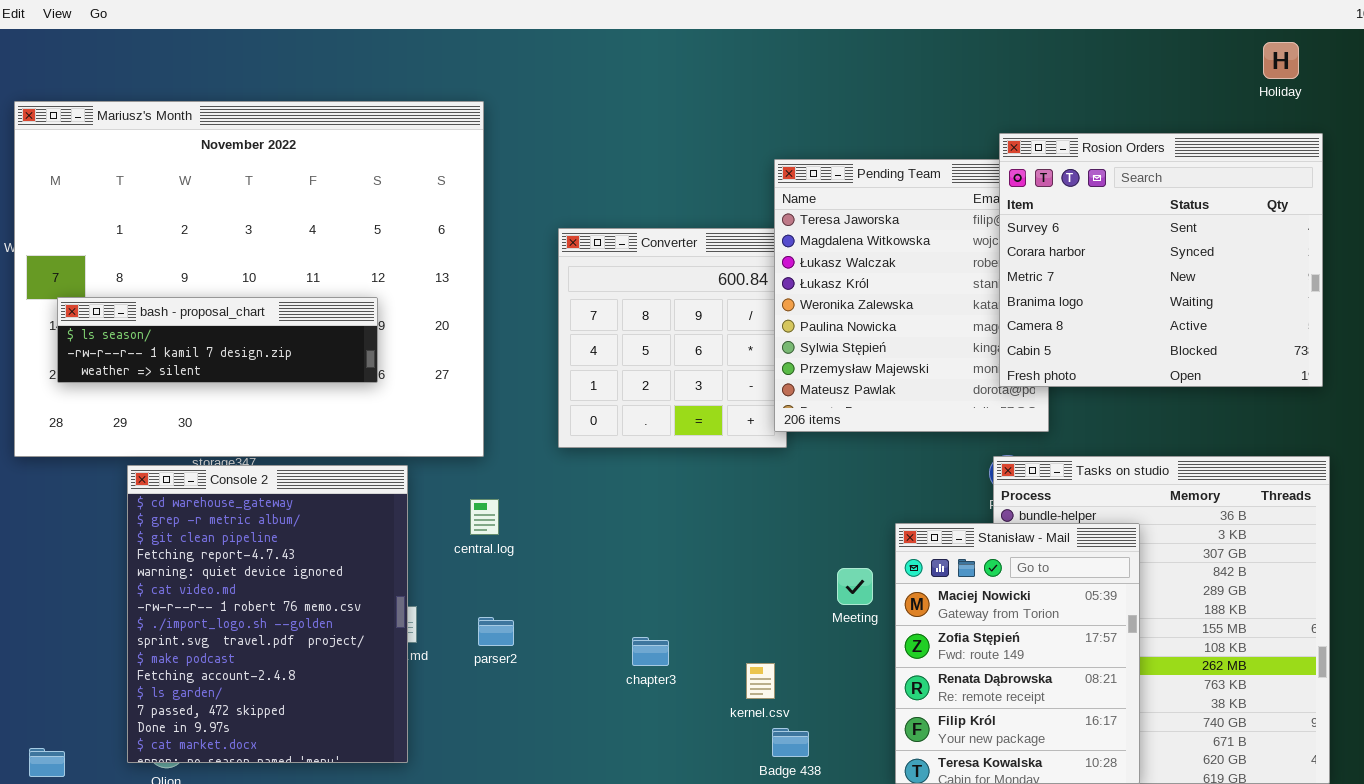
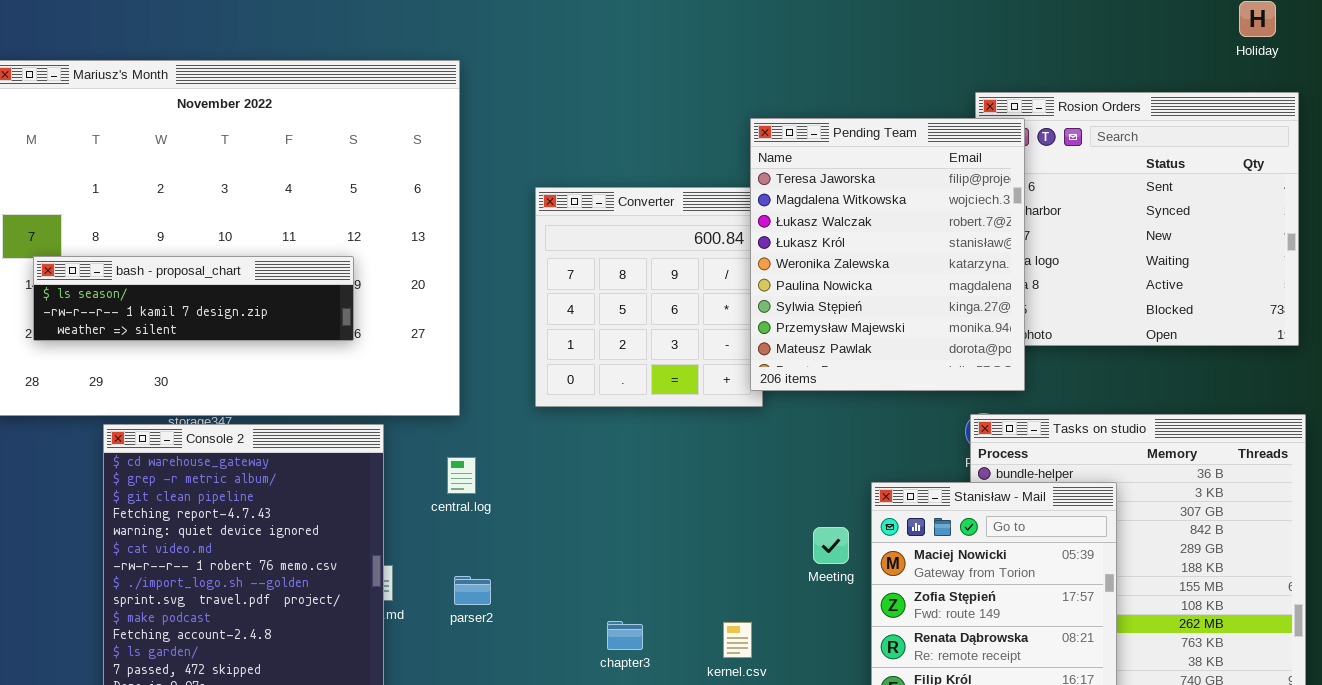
Pending Team: [774,159,1049,432] -> [750,118,1025,391], raised
chapter3: [632,637,669,666] -> [607,621,643,650], moved

